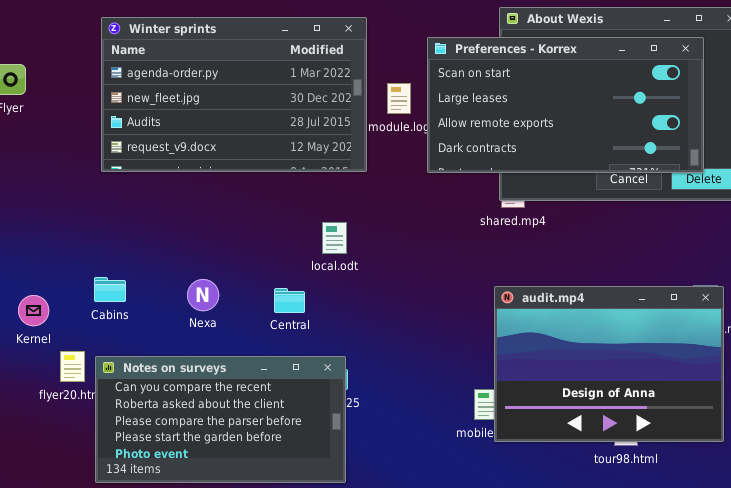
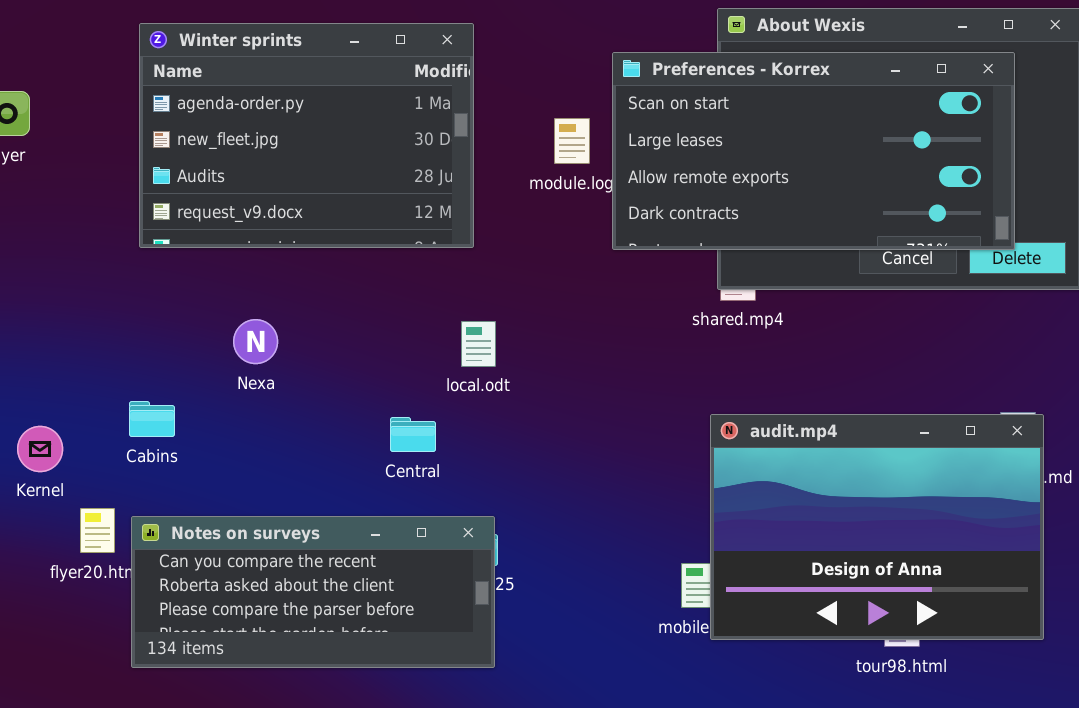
Winter sprints: [101,17,367,172] -> [139,23,474,248], resized
Nexa: [187,279,219,311] -> [233,319,278,364], moved
Notes on surveys: [95,356,346,483] -> [131,516,495,668], resized

